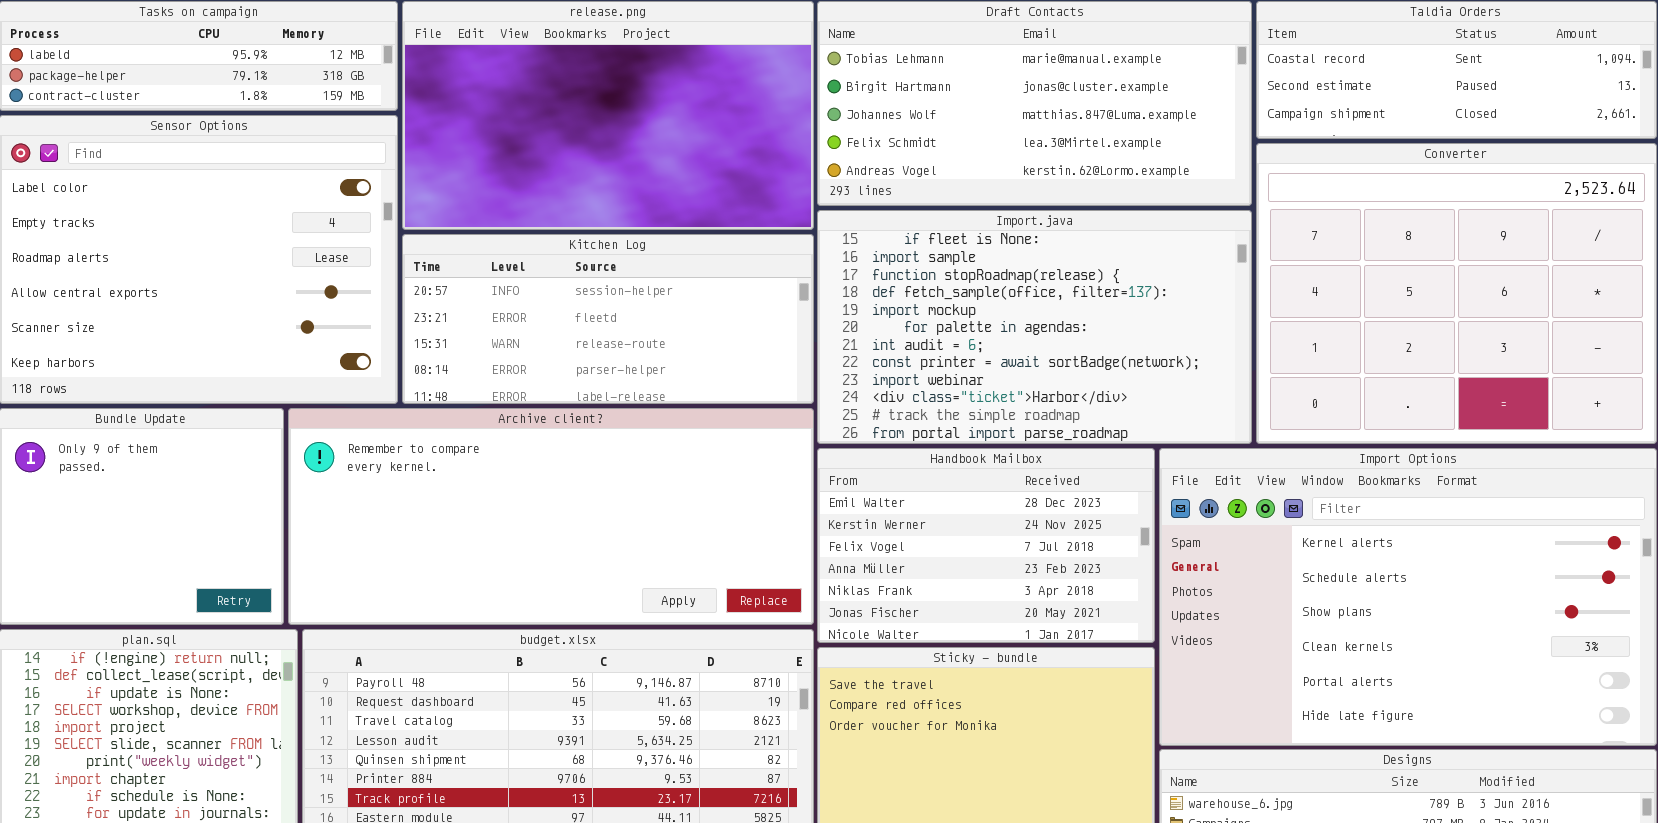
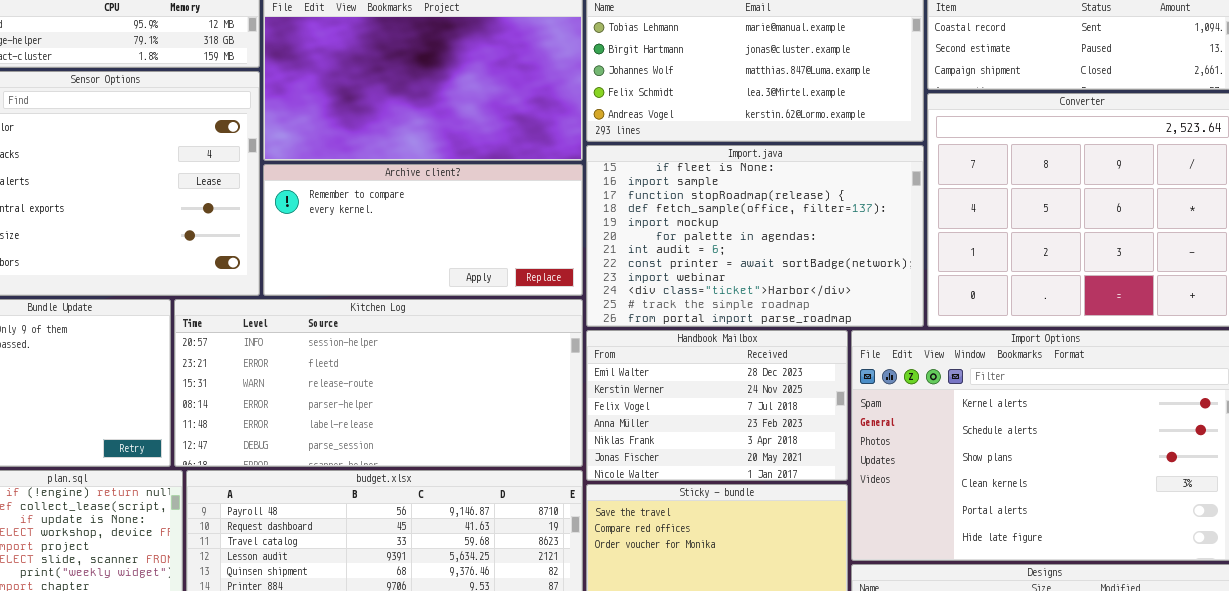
Kitchen Log: [402,234,814,404] -> [174,299,583,467], moved, resized
Archive client?: [288,408,814,625] -> [263,164,583,296], moved, resized

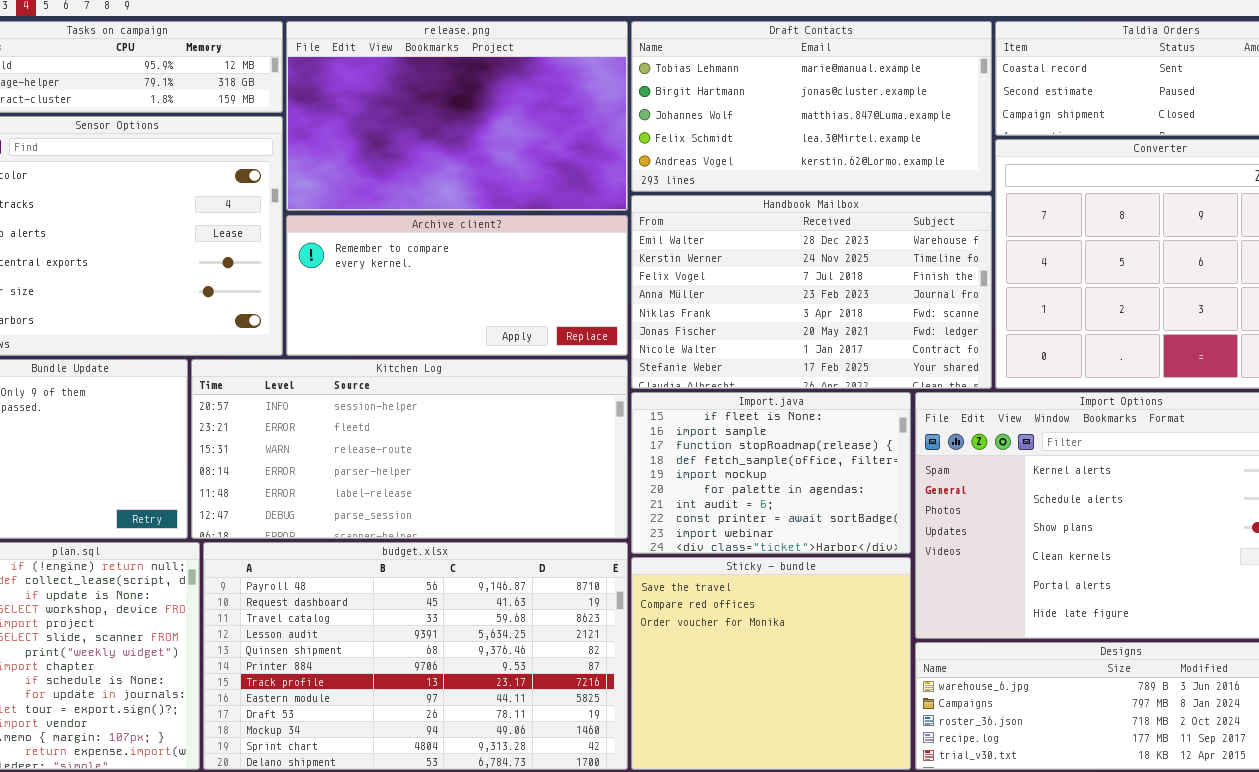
Import.java: [586,145,924,327] -> [631,392,911,554], moved, resized
Handbook Mailbox: [586,330,848,481] -> [631,195,992,389], moved, resized

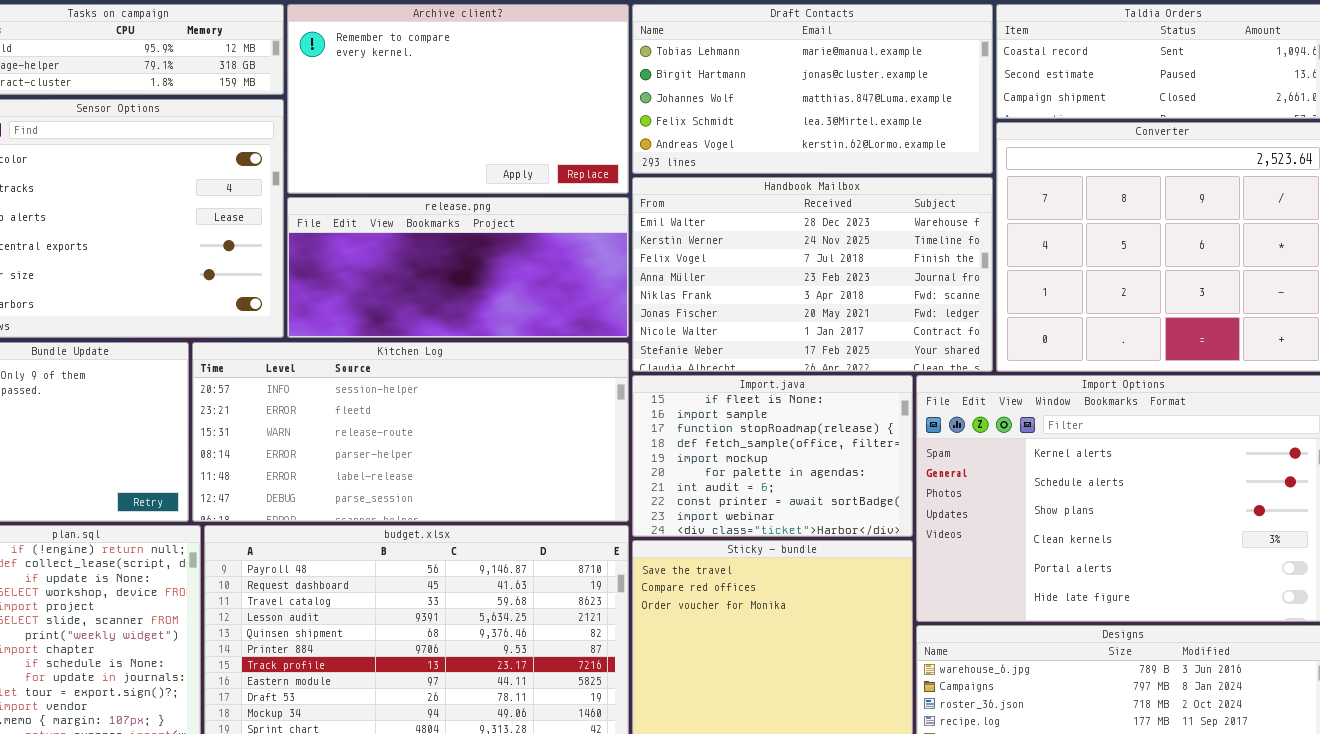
release.png: [286,21,628,211] -> [287,197,629,338], moved, resized
Archive client?: [286,215,628,356] -> [287,4,629,194], moved, resized

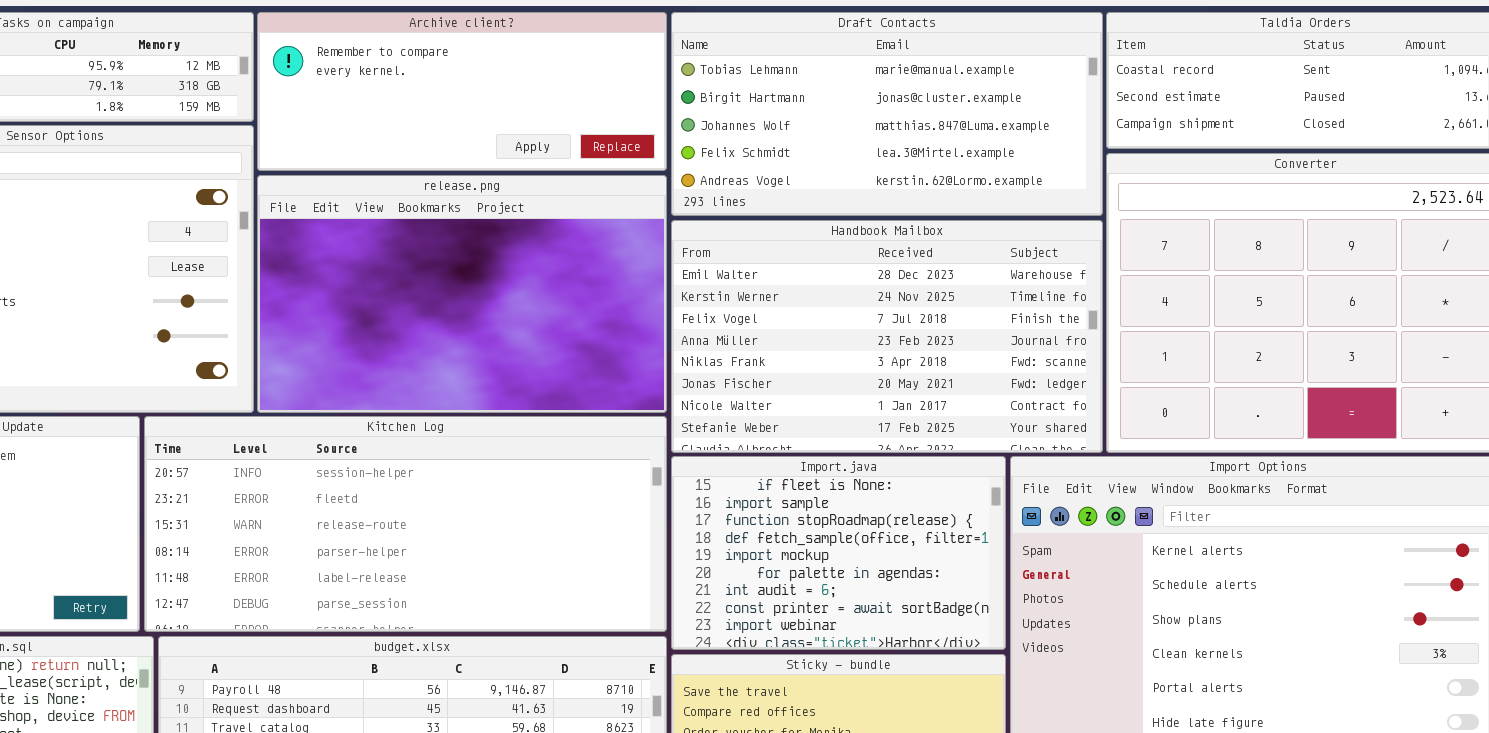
Archive client?: [287,4,629,194] -> [257,12,667,171], resized
release.png: [287,197,629,338] -> [257,175,667,413], resized

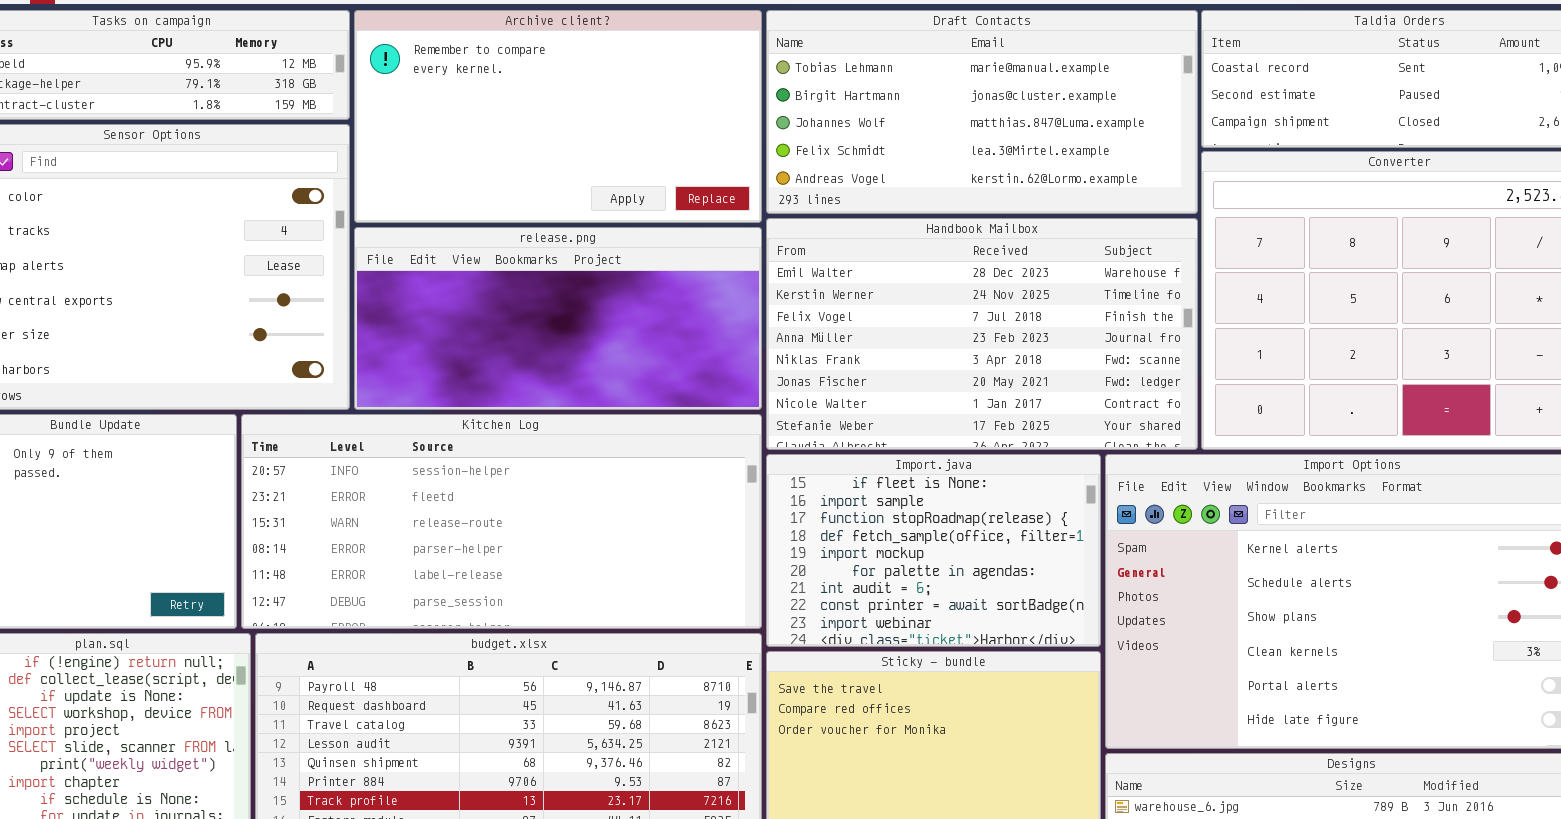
Archive client?: [257,12,667,171] -> [354,10,762,223], resized
release.png: [257,175,667,413] -> [354,227,762,410], resized

